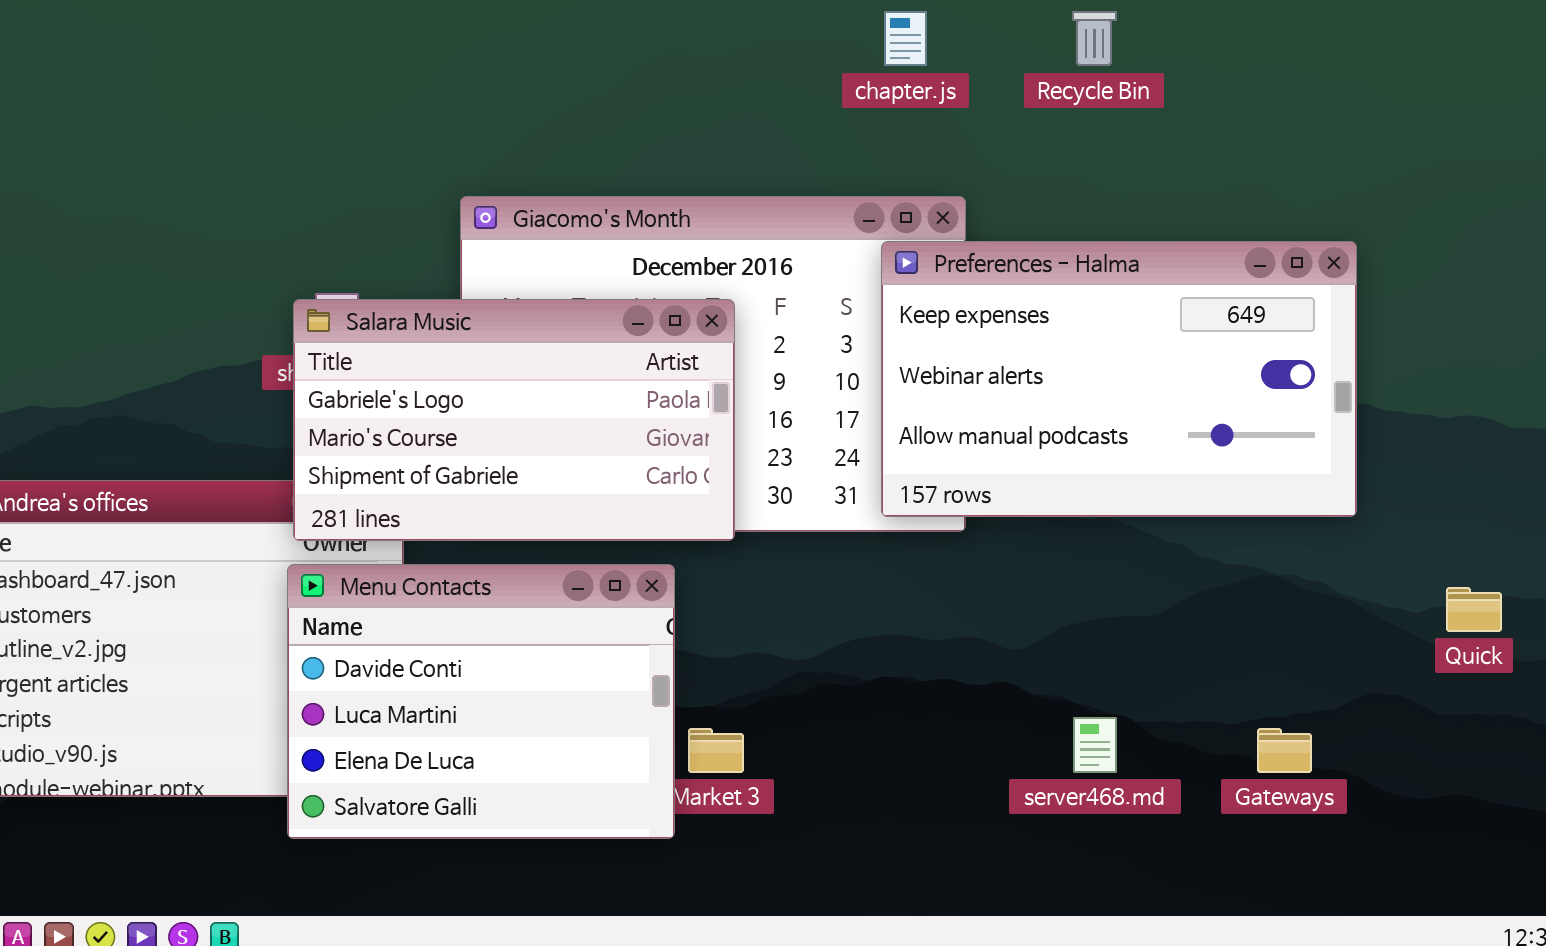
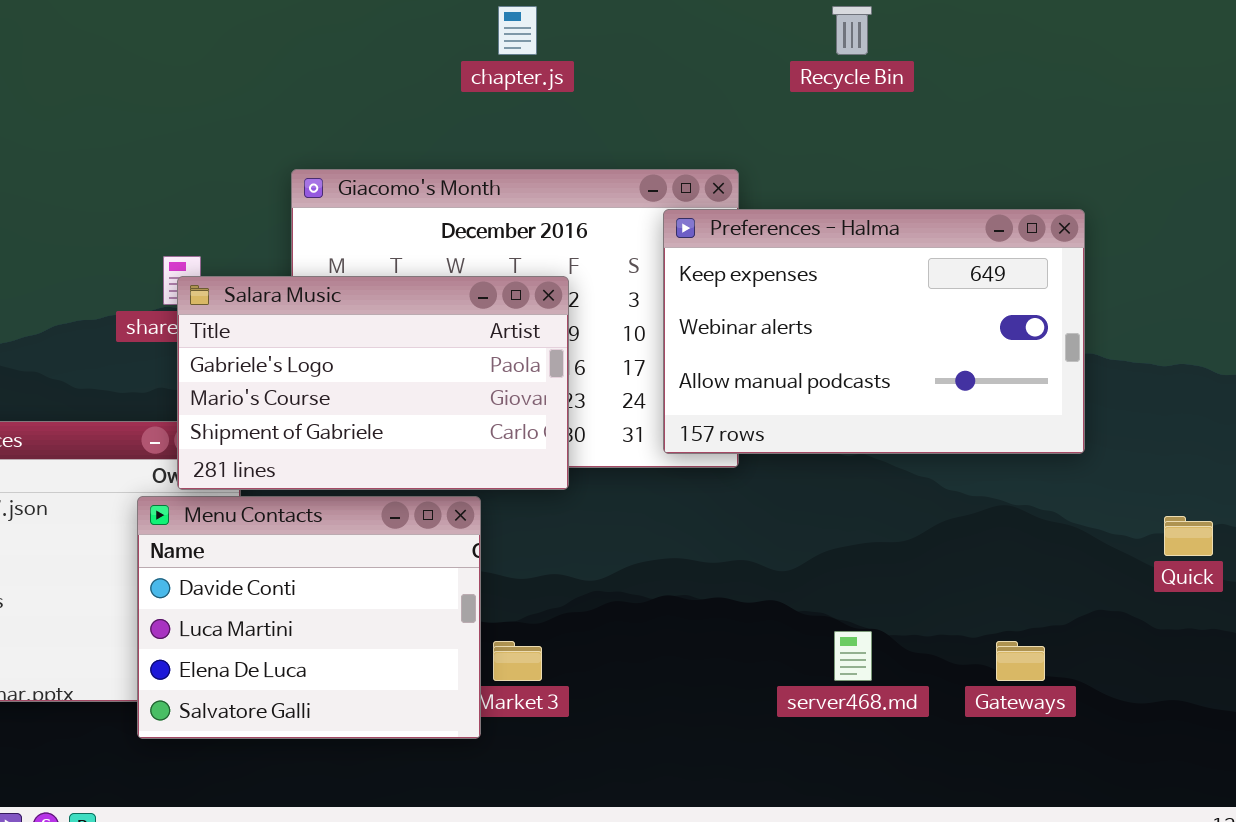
chapter.js: [884,11,927,66] -> [498,6,537,55], moved
Salara Music: [293,299,735,541] -> [177,276,569,490], moved

